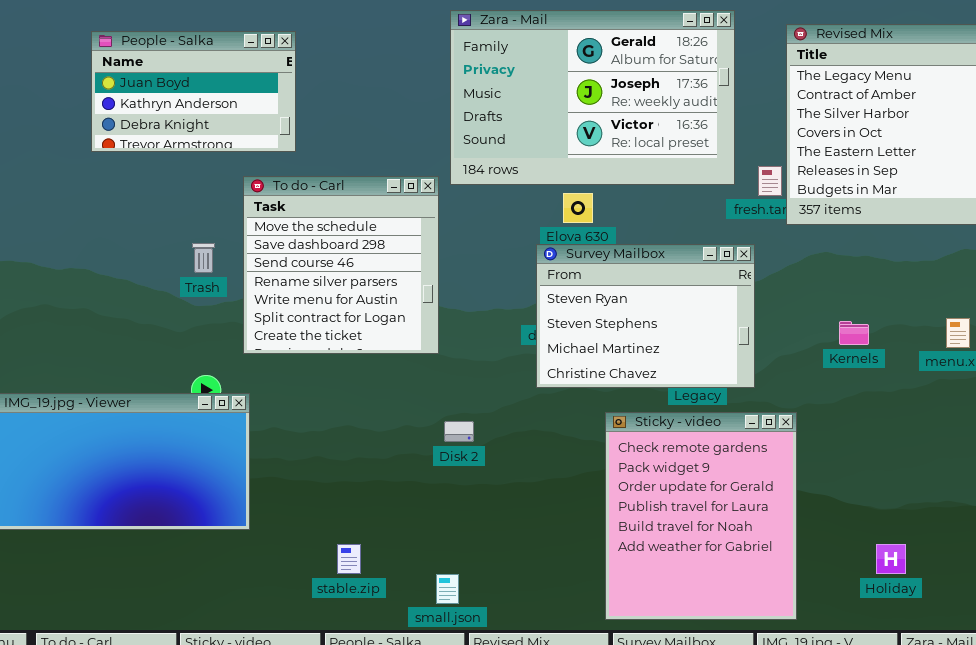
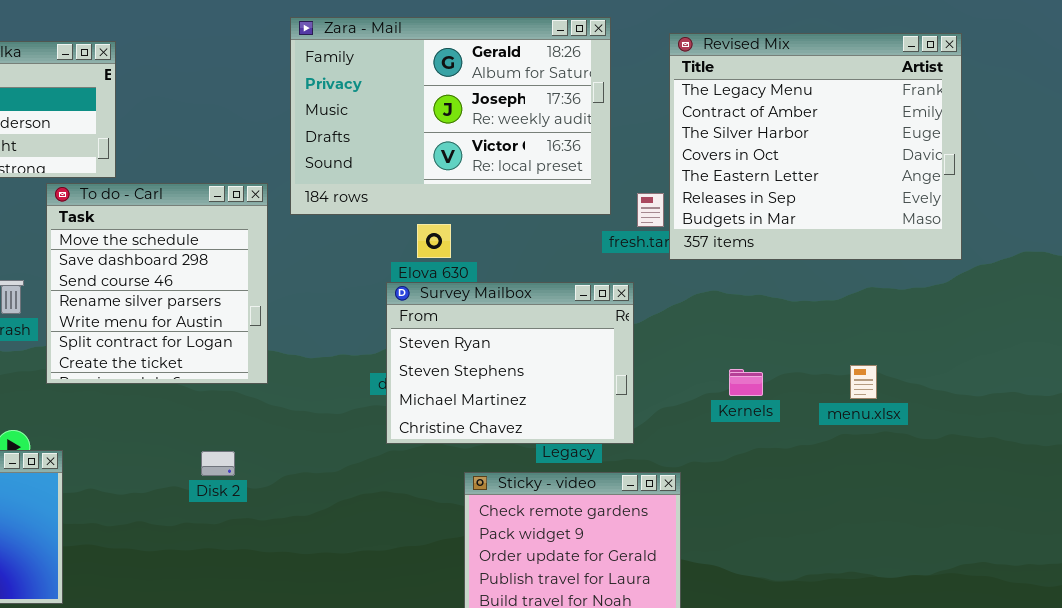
To do - Carl: [243,176,439,354] -> [46,183,268,384], moved
Disk 2: [444,421,474,442] -> [201,451,235,476], moved

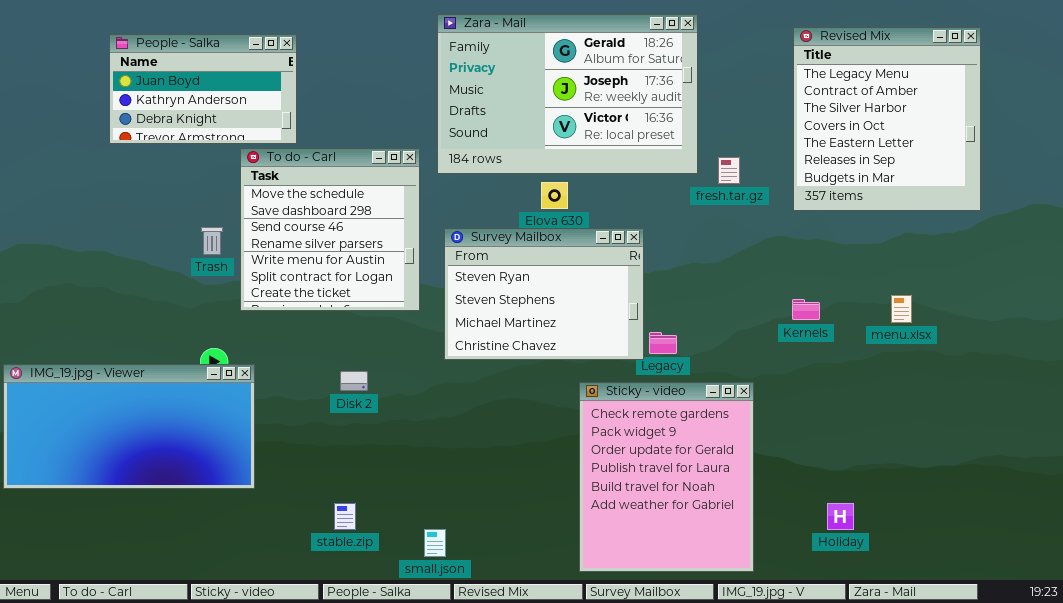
Revised Mix: [669,33,962,260] -> [793,27,981,211], resized
Survey Mailbox: [386,282,634,444] -> [444,228,644,360], moved
Disk 2: [201,451,235,476] -> [340,371,368,391], moved

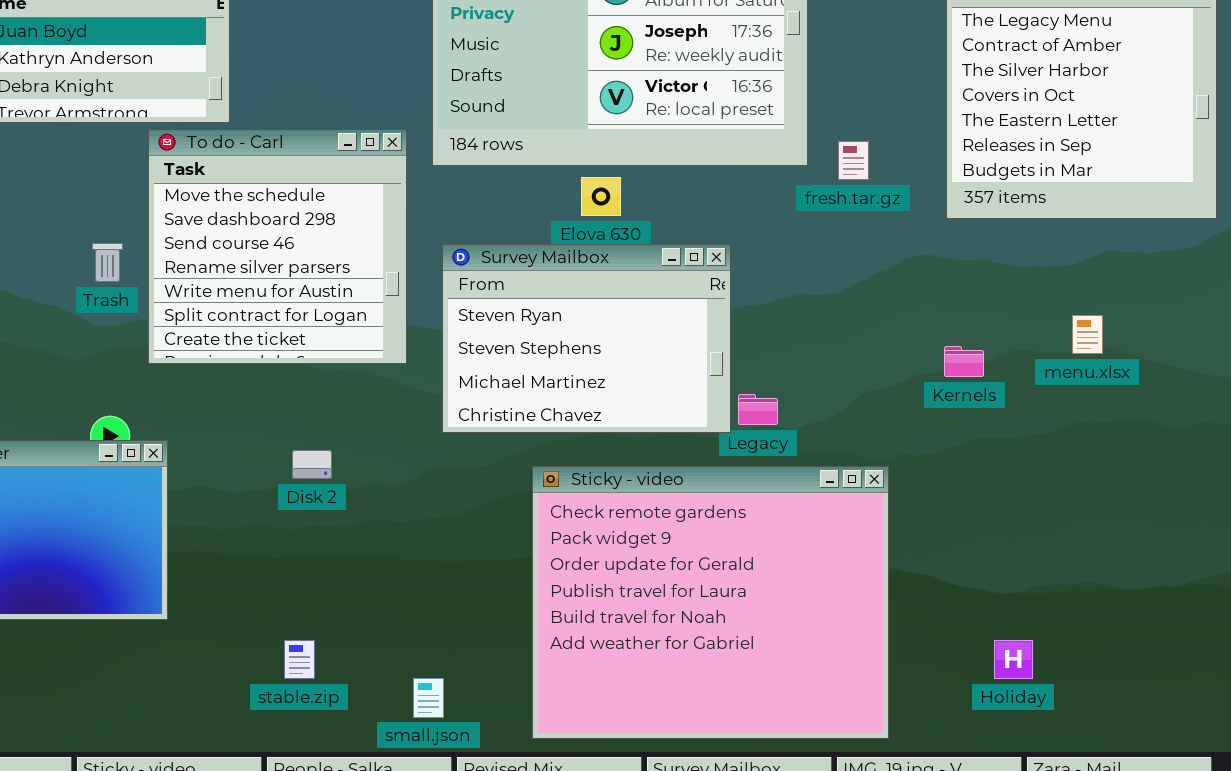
menu.xlsx: [891,295,912,323] -> [1072,315,1103,354], moved
Sticky - video: [579,382,754,572] -> [532,466,889,739], resized

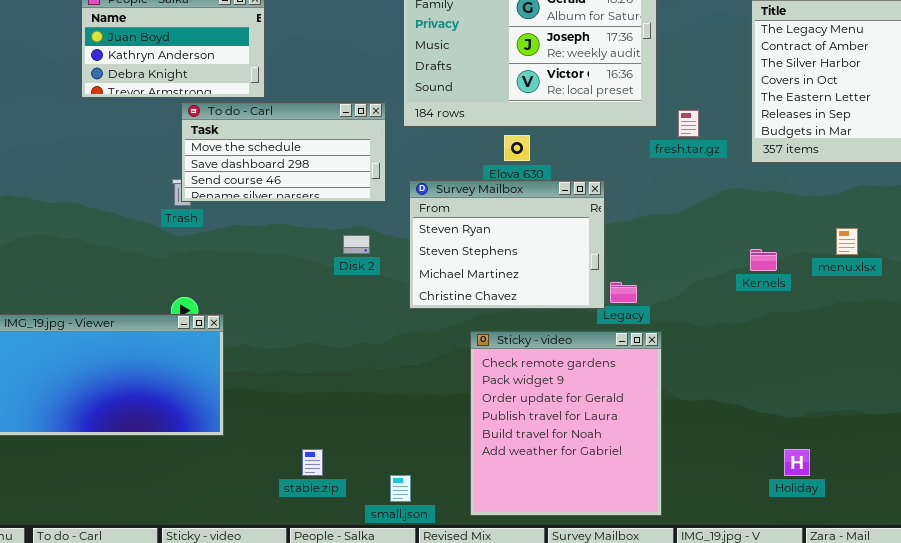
To do - Carl: [148,129,407,364] -> [181,102,386,202], resized
Disk 2: [292,450,332,479] -> [343,235,370,254], moved
Sticky - video: [532,466,889,739] -> [470,331,662,516], resized

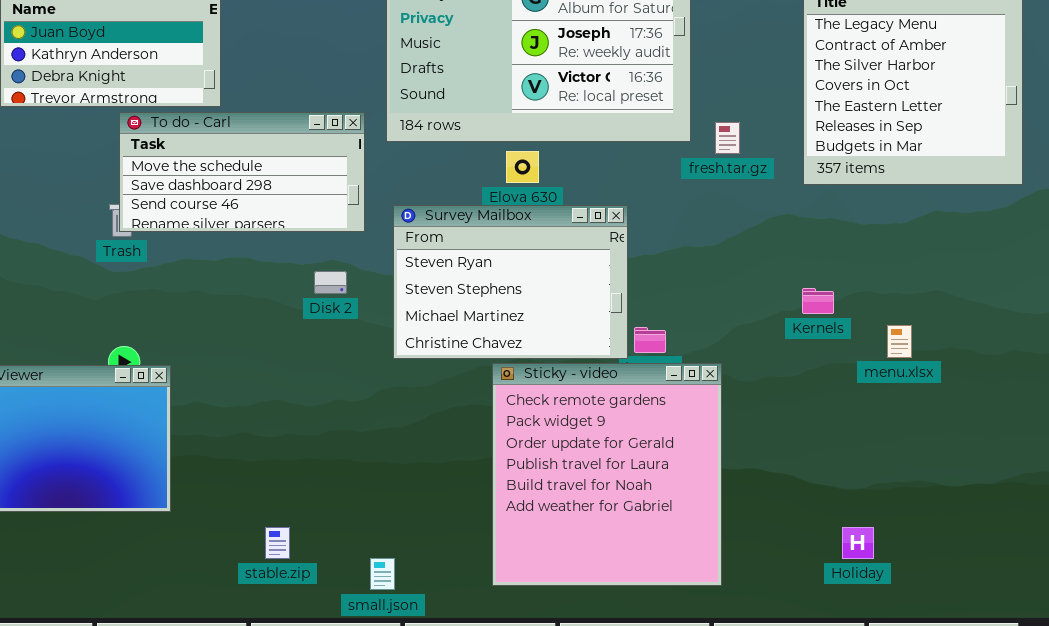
menu.xlsx: [836,228,858,255] -> [887,325,912,358], moved
Sticky - video: [470,331,662,516] -> [492,363,722,586], moved

